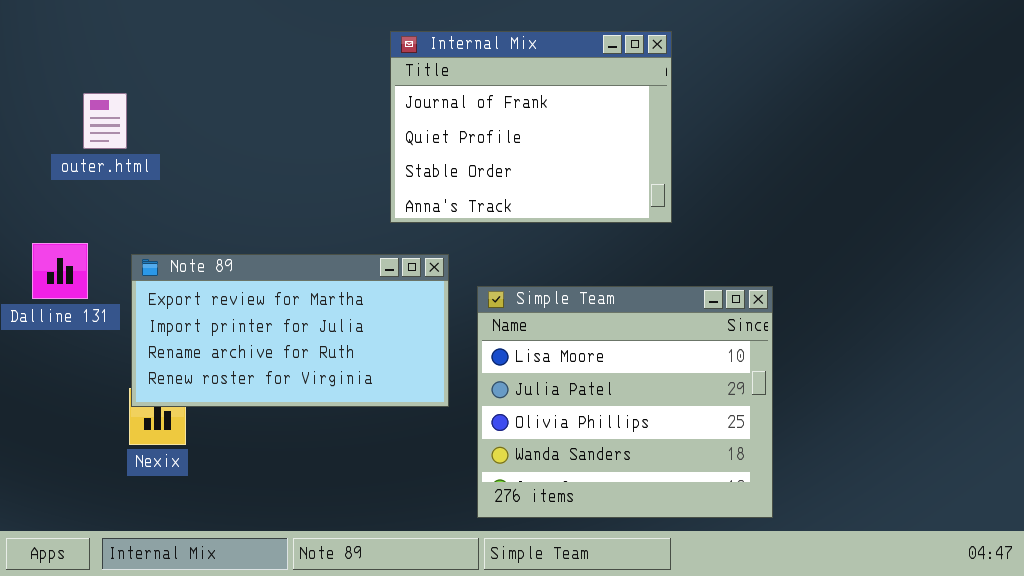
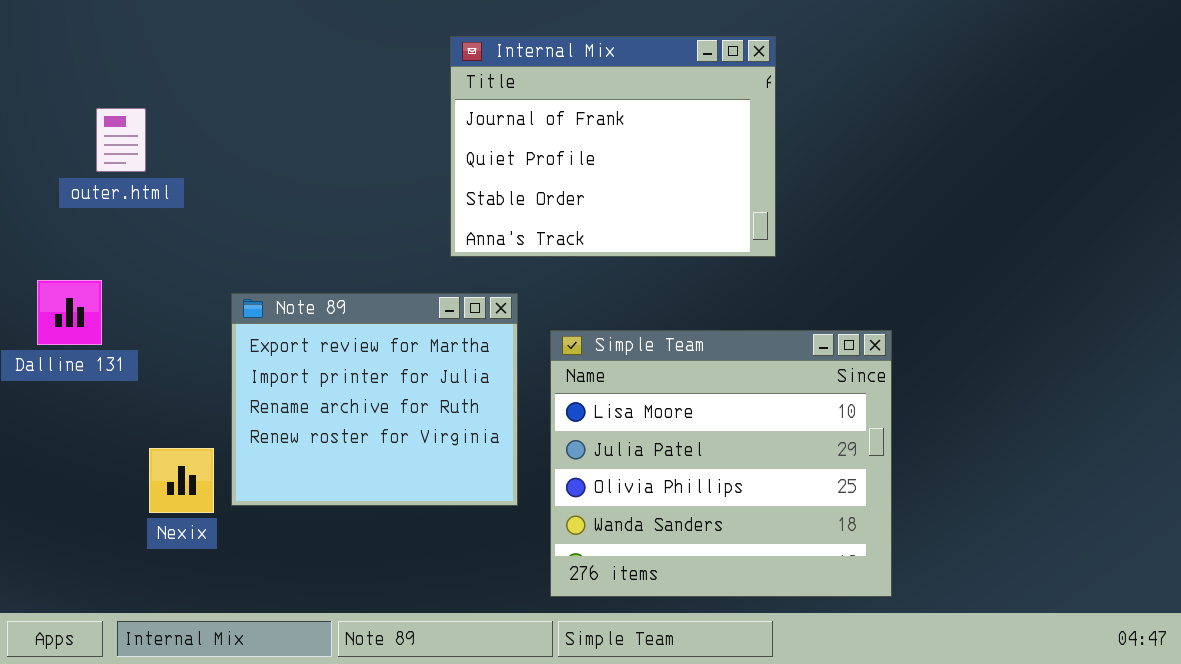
Note 89: [131,254,449,407] -> [231,293,518,506], resized

